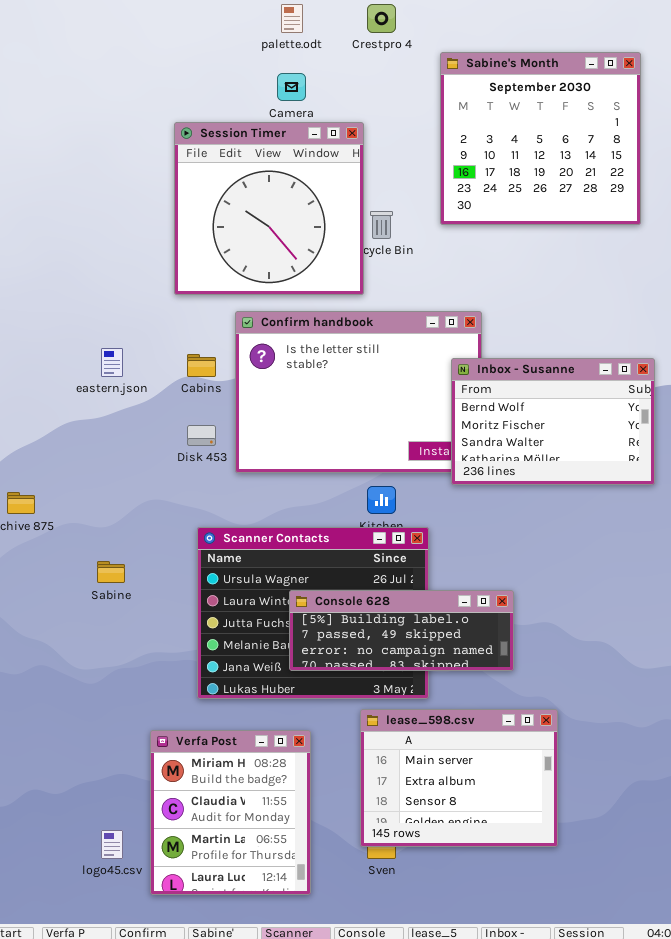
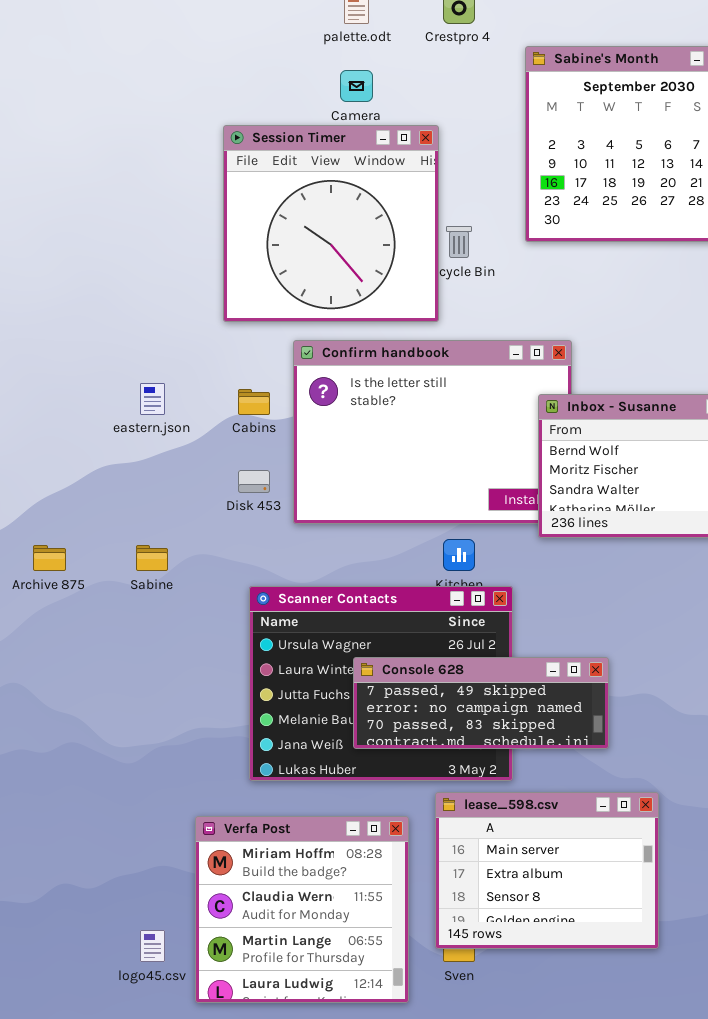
Sabine: [97,561,125,583] -> [136,545,168,571], moved
Console 628: [289,590,514,671] -> [353,657,609,749], scrolled down 1 row
Verfa Post: [150,730,311,895] -> [195,816,409,1003], resized

